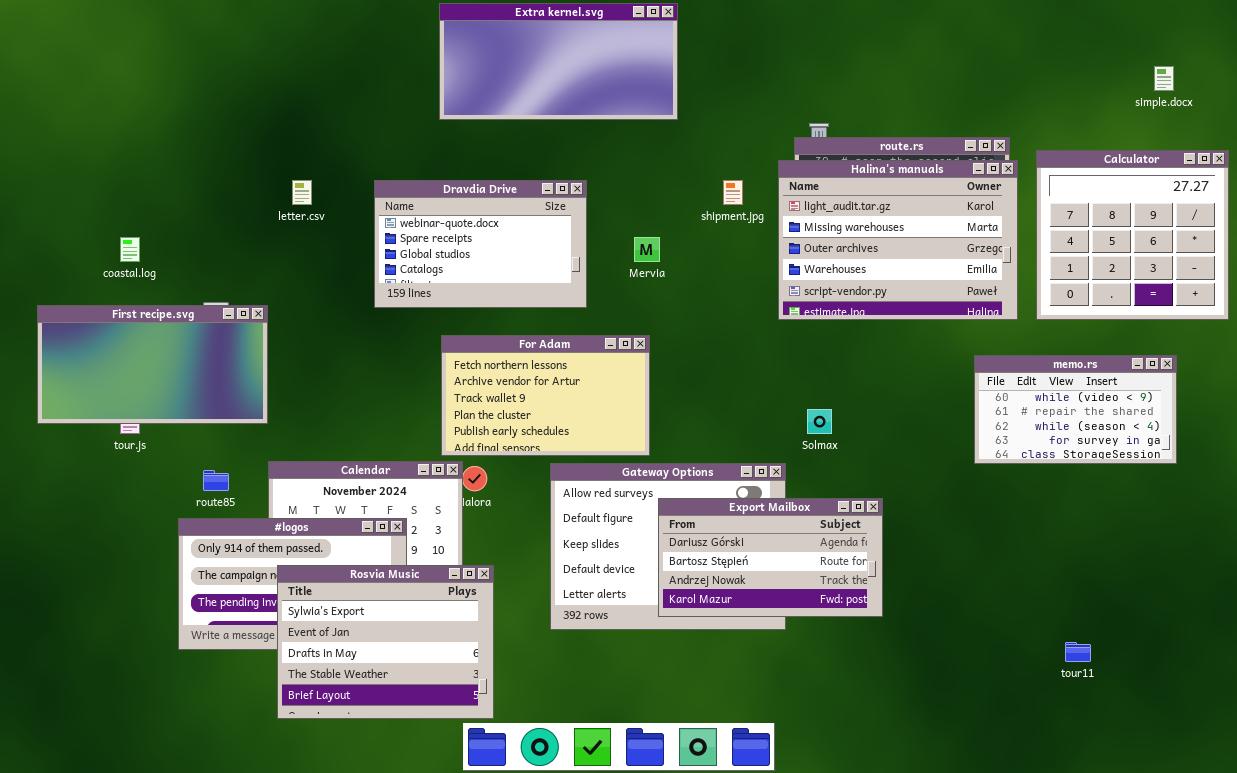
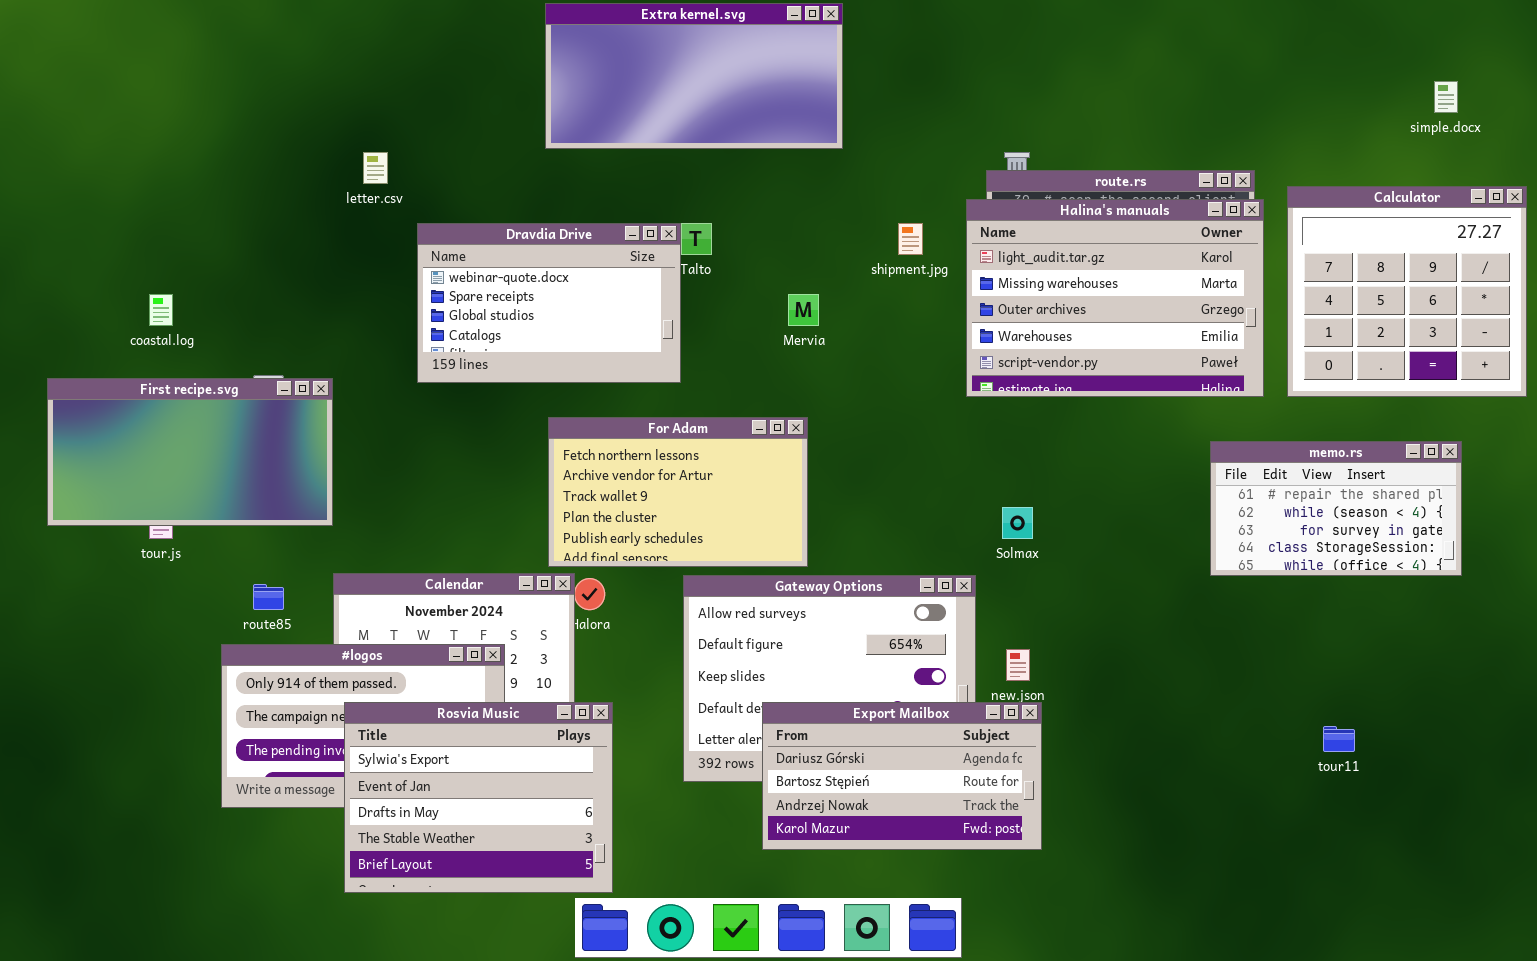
letter.csv: [292,180,312,205] -> [363,152,388,184], moved
Dravdia Drive: [374,180,587,308] -> [417,223,681,383], moved
memo.rs: [974,355,1177,464] -> [1210,441,1462,576], scrolled down 1 row
Export Mailbox: [658,498,883,617] -> [762,702,1042,850], moved
tour11: [1065,642,1091,662] -> [1323,726,1355,752], moved

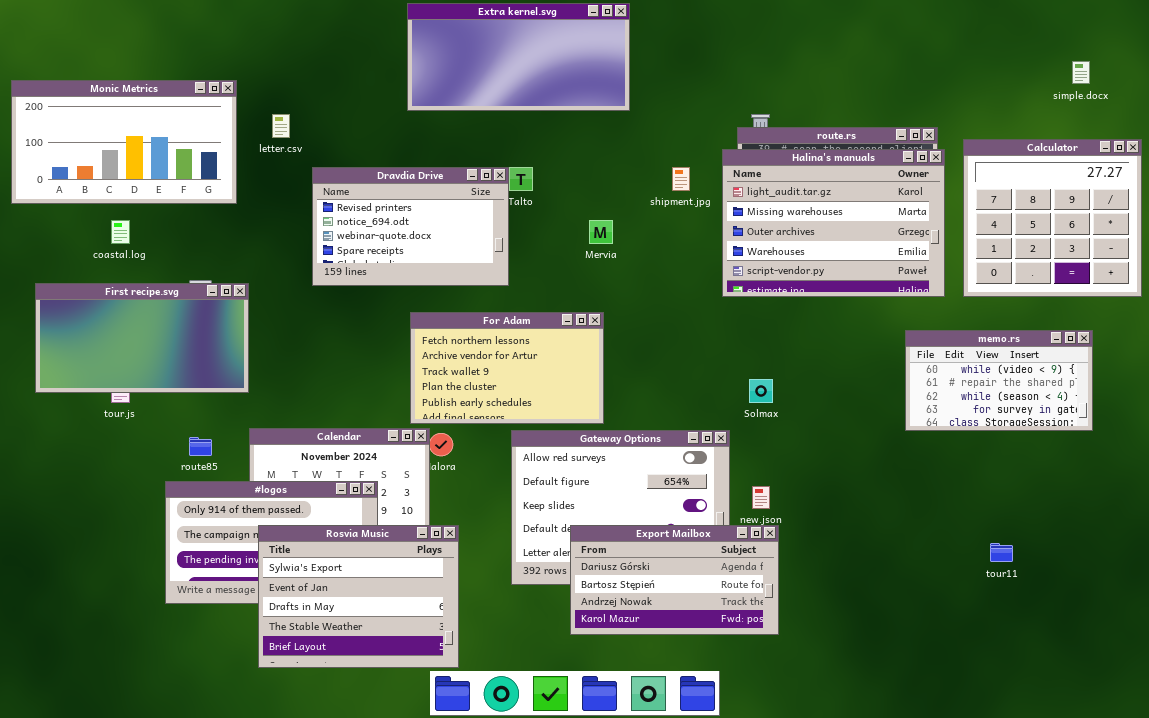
Monic Metrics: none -> [11,80,237,204], opened
Dravdia Drive: [417,223,681,383] -> [312,167,509,286], scrolled up 2 rows
memo.rs: [1210,441,1462,576] -> [905,330,1093,431], scrolled up 1 row

